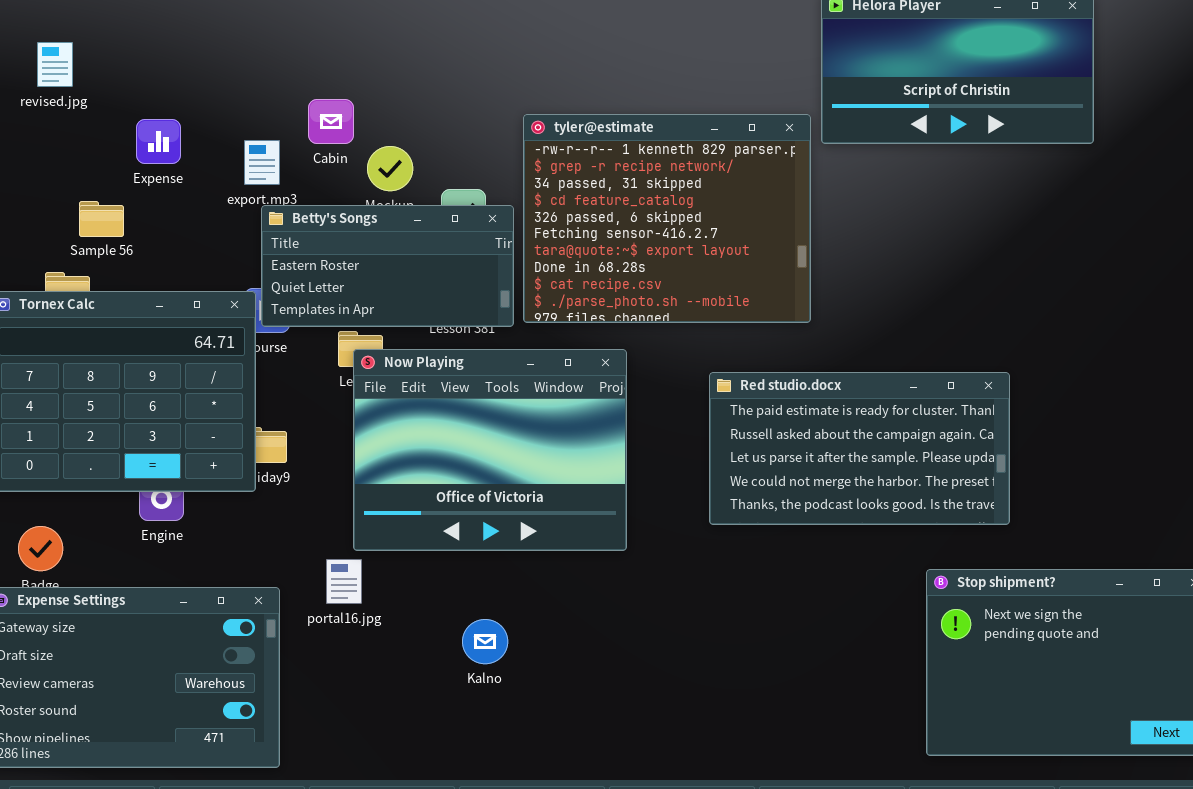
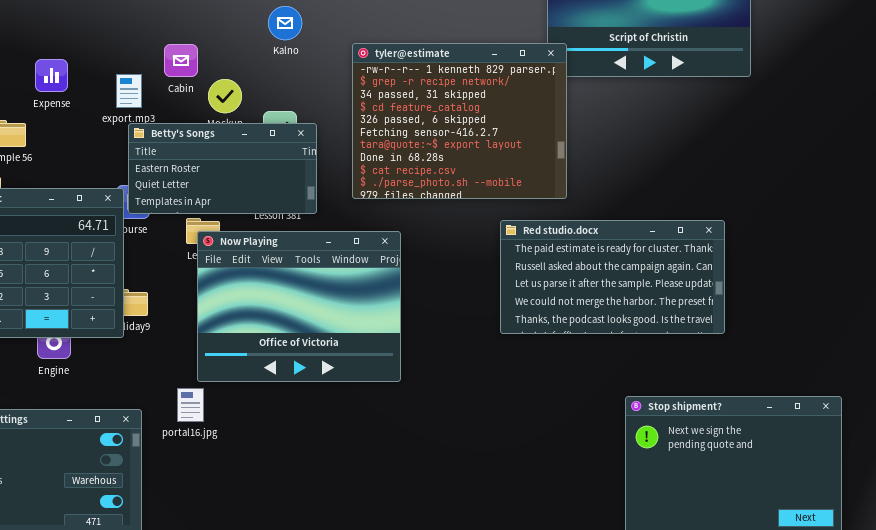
tyler@estimate: [523,114,811,323] -> [352,43,567,199], moved
Red studio.docx: [709,372,1010,525] -> [500,220,725,334], moved
Kalno: [462,619,508,664] -> [268,6,302,40], moved

